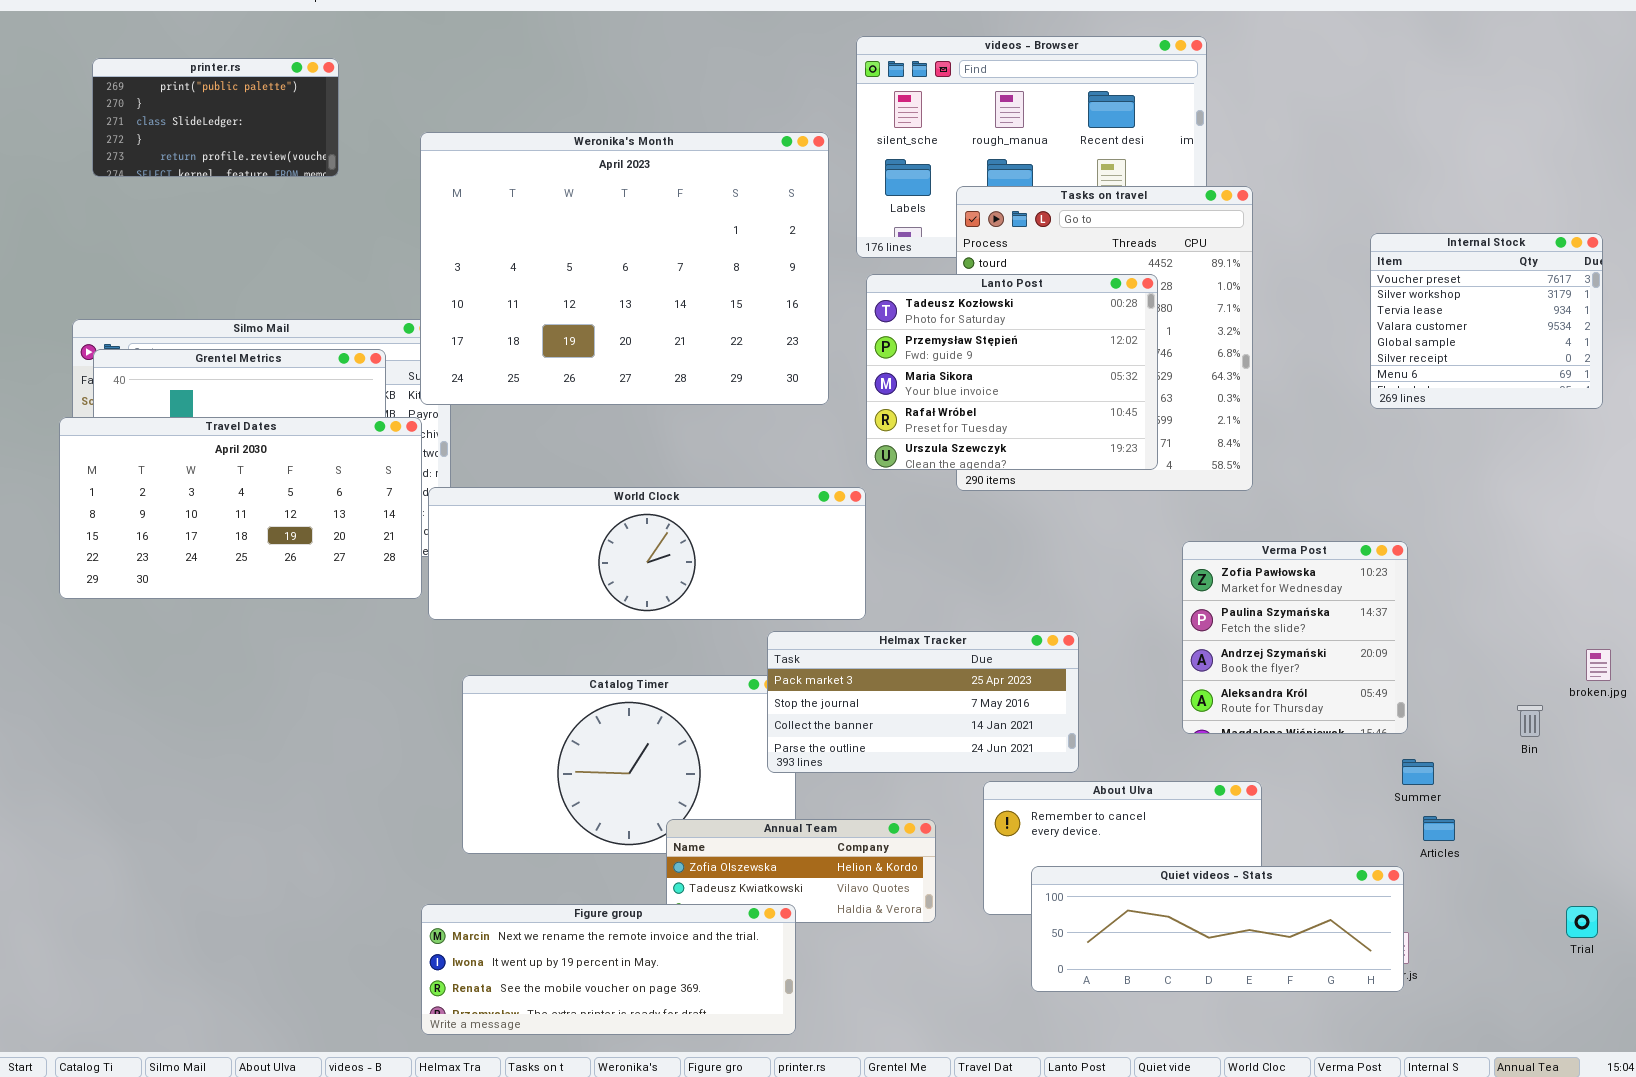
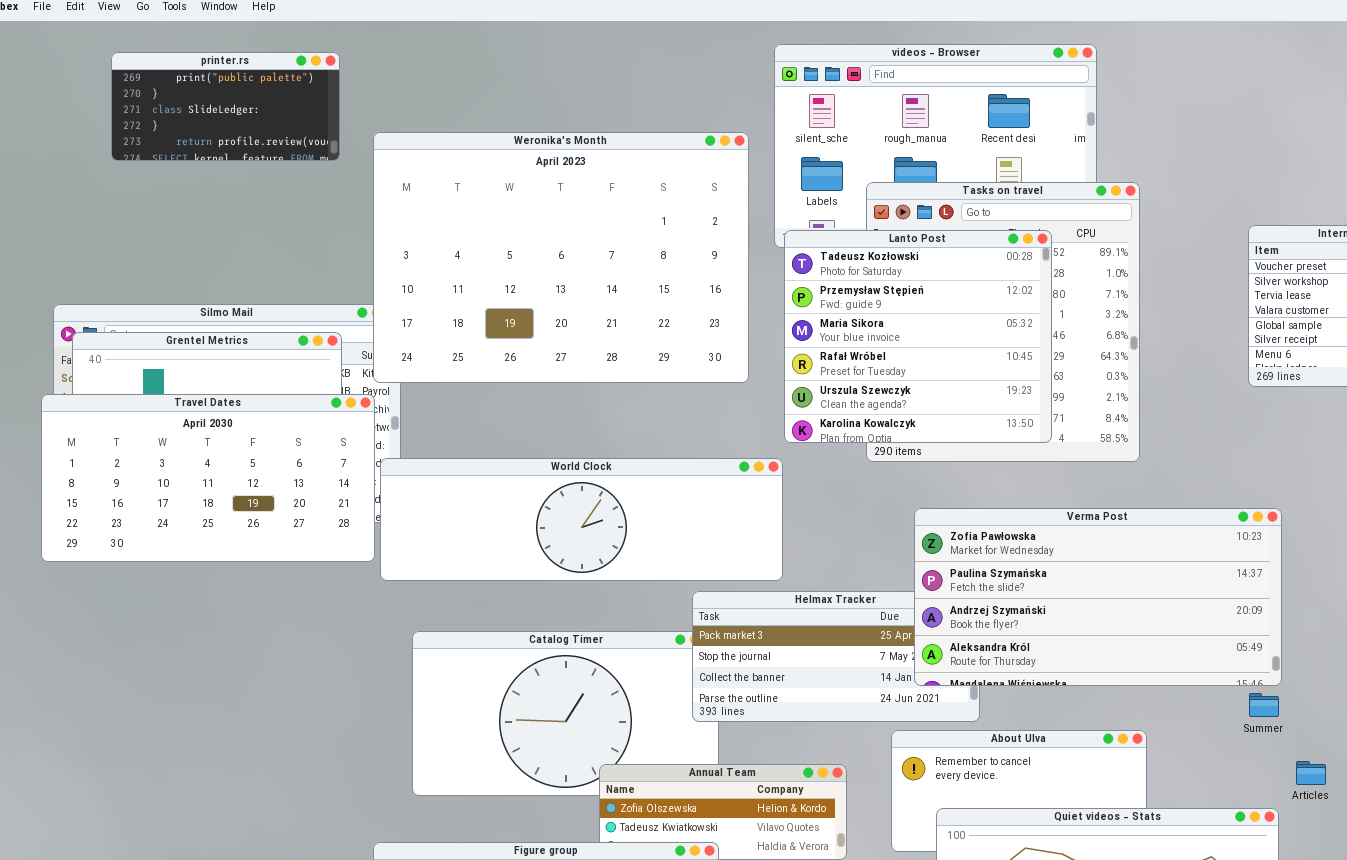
printer.rs: [92,58,339,177] -> [111,52,340,161], moved
Lanto Post: [866,274,1158,470] -> [784,230,1052,443], resized
Verma Post: [1182,541,1408,734] -> [914,508,1282,686], resized
Summer: [1402,759,1434,785] -> [1249,693,1279,717], moved

